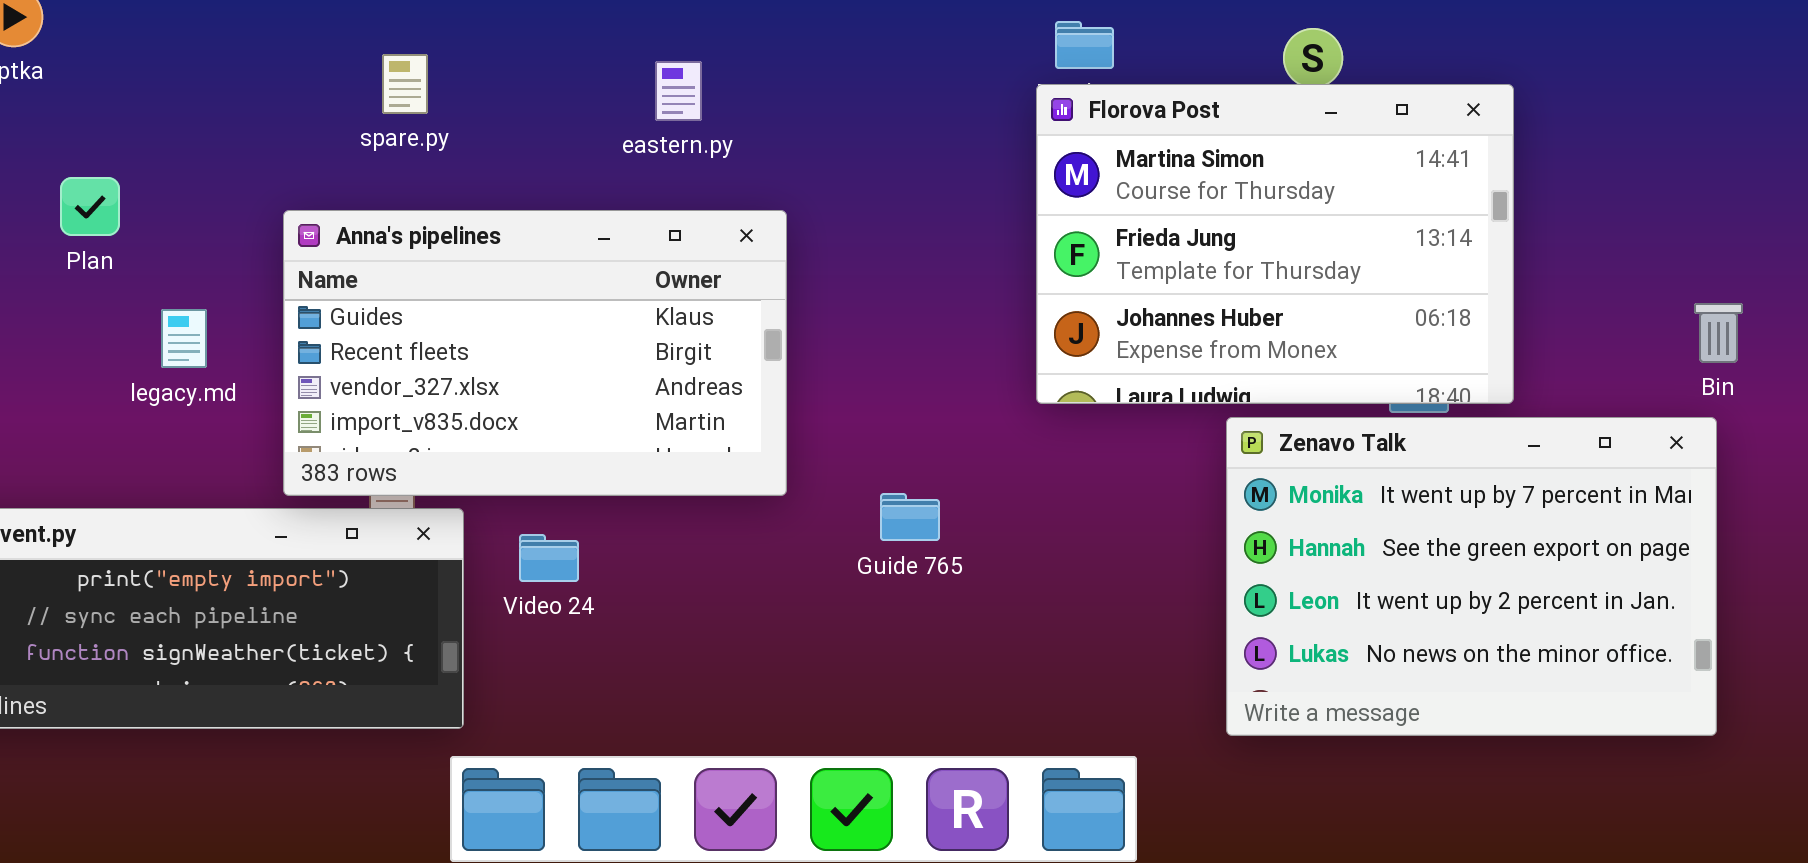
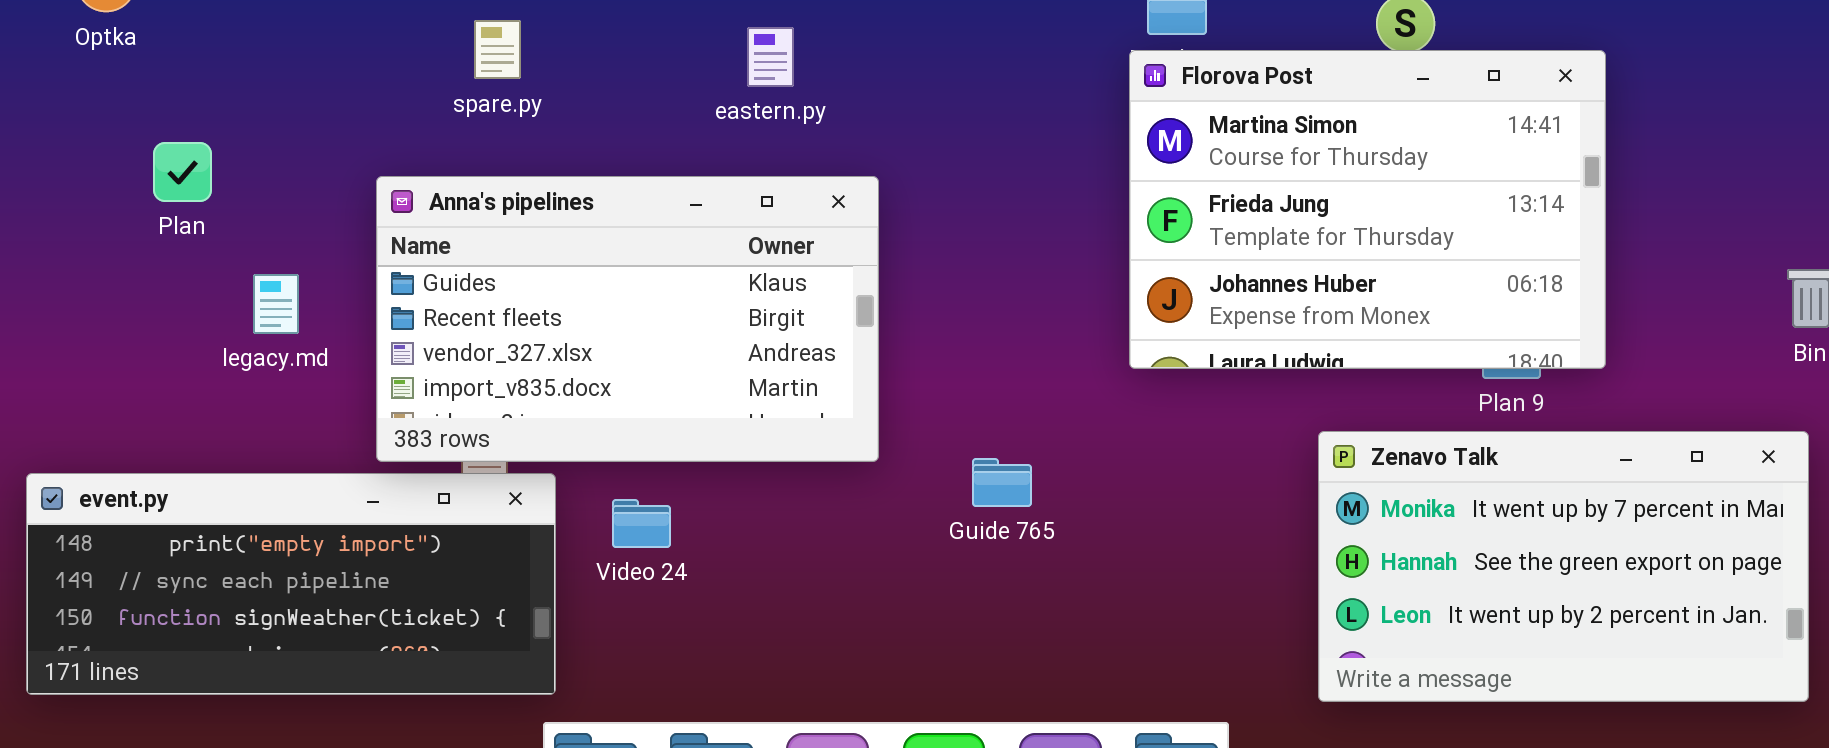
Zenavo Talk: [1226,417,1717,736] -> [1318,431,1809,702], resized

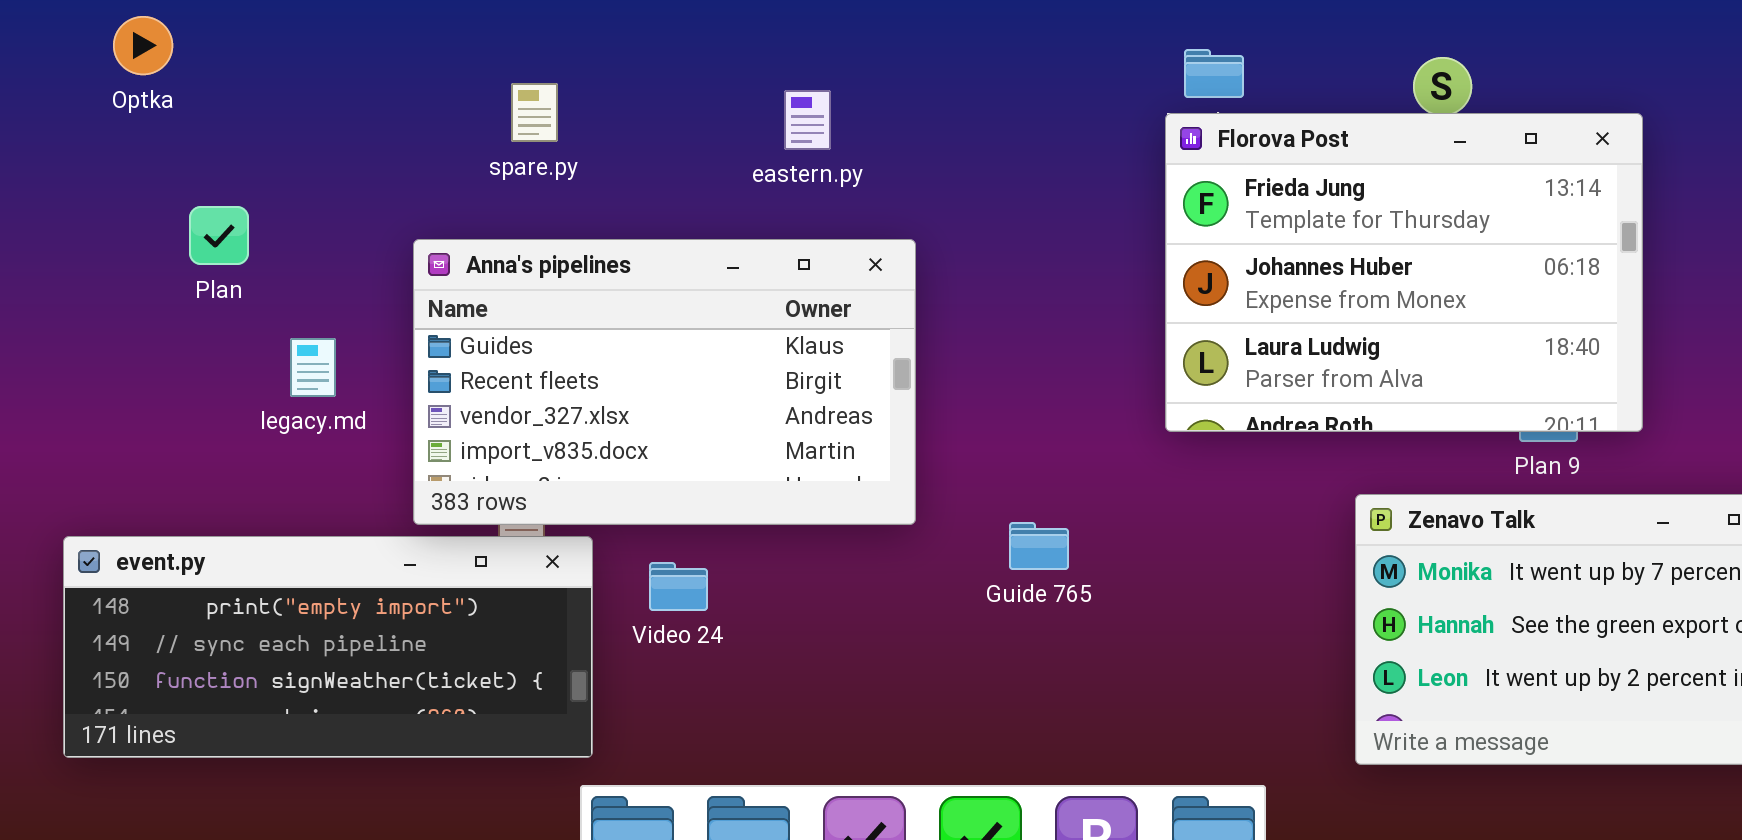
Florova Post: [1129,50,1606,369] -> [1165,113,1643,432], scrolled down 1 row

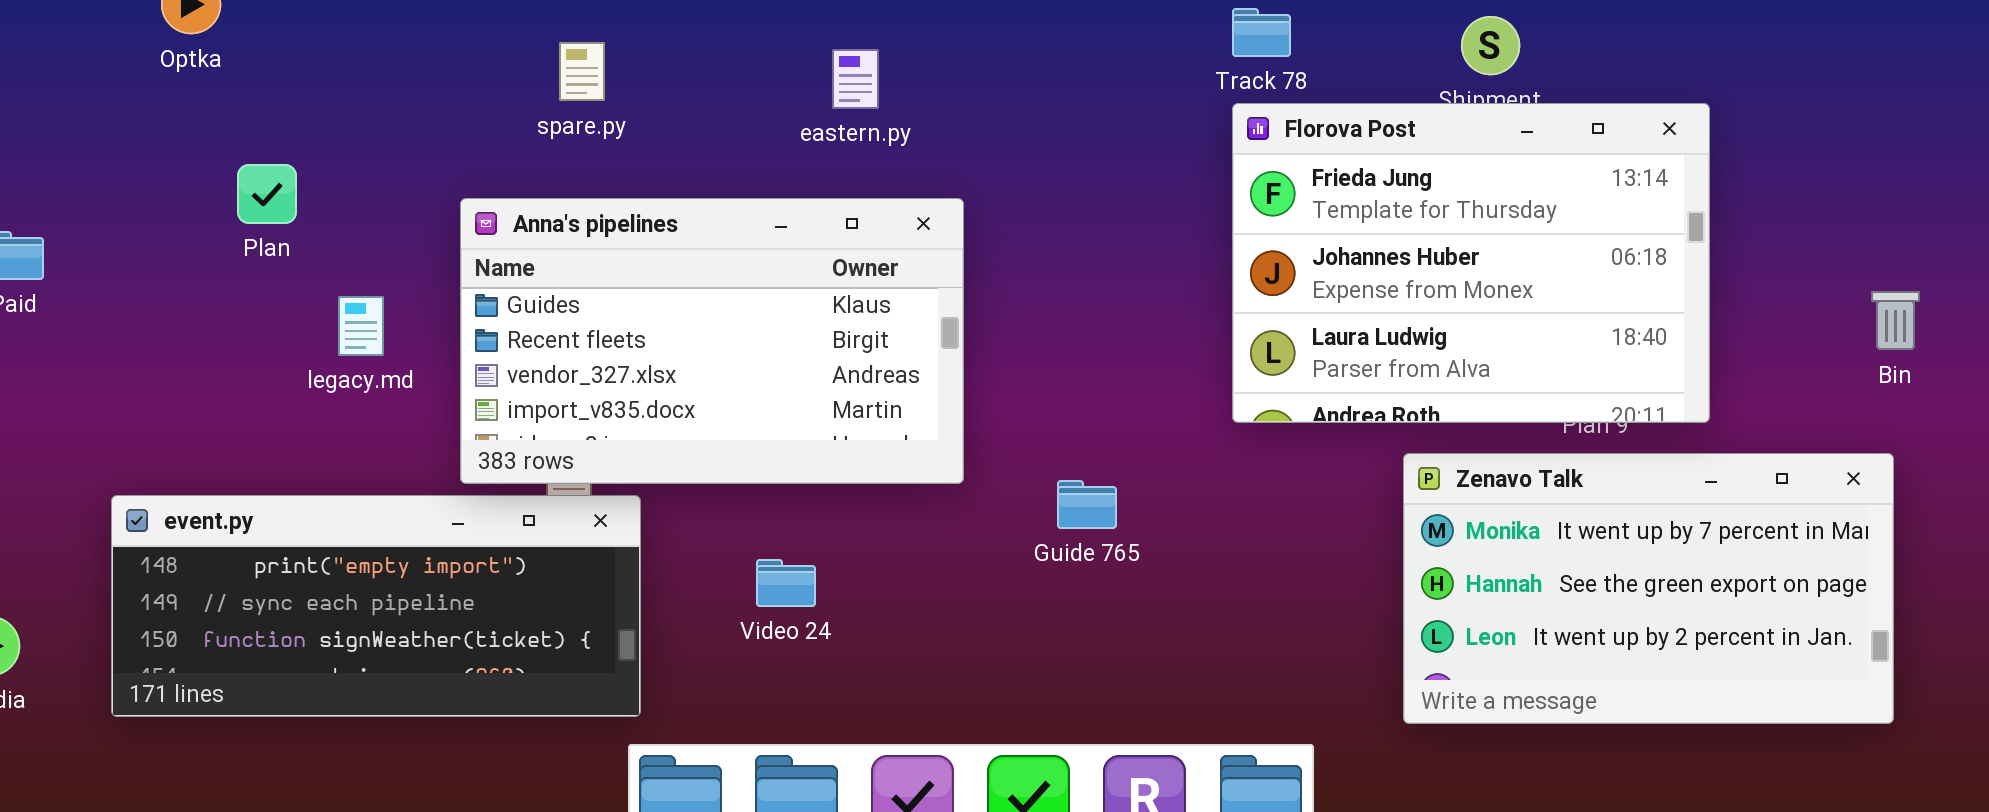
Florova Post: [1165,113,1643,432] -> [1232,103,1710,423], moved
Video 24: [649,562,708,611] -> [756,559,816,607], moved

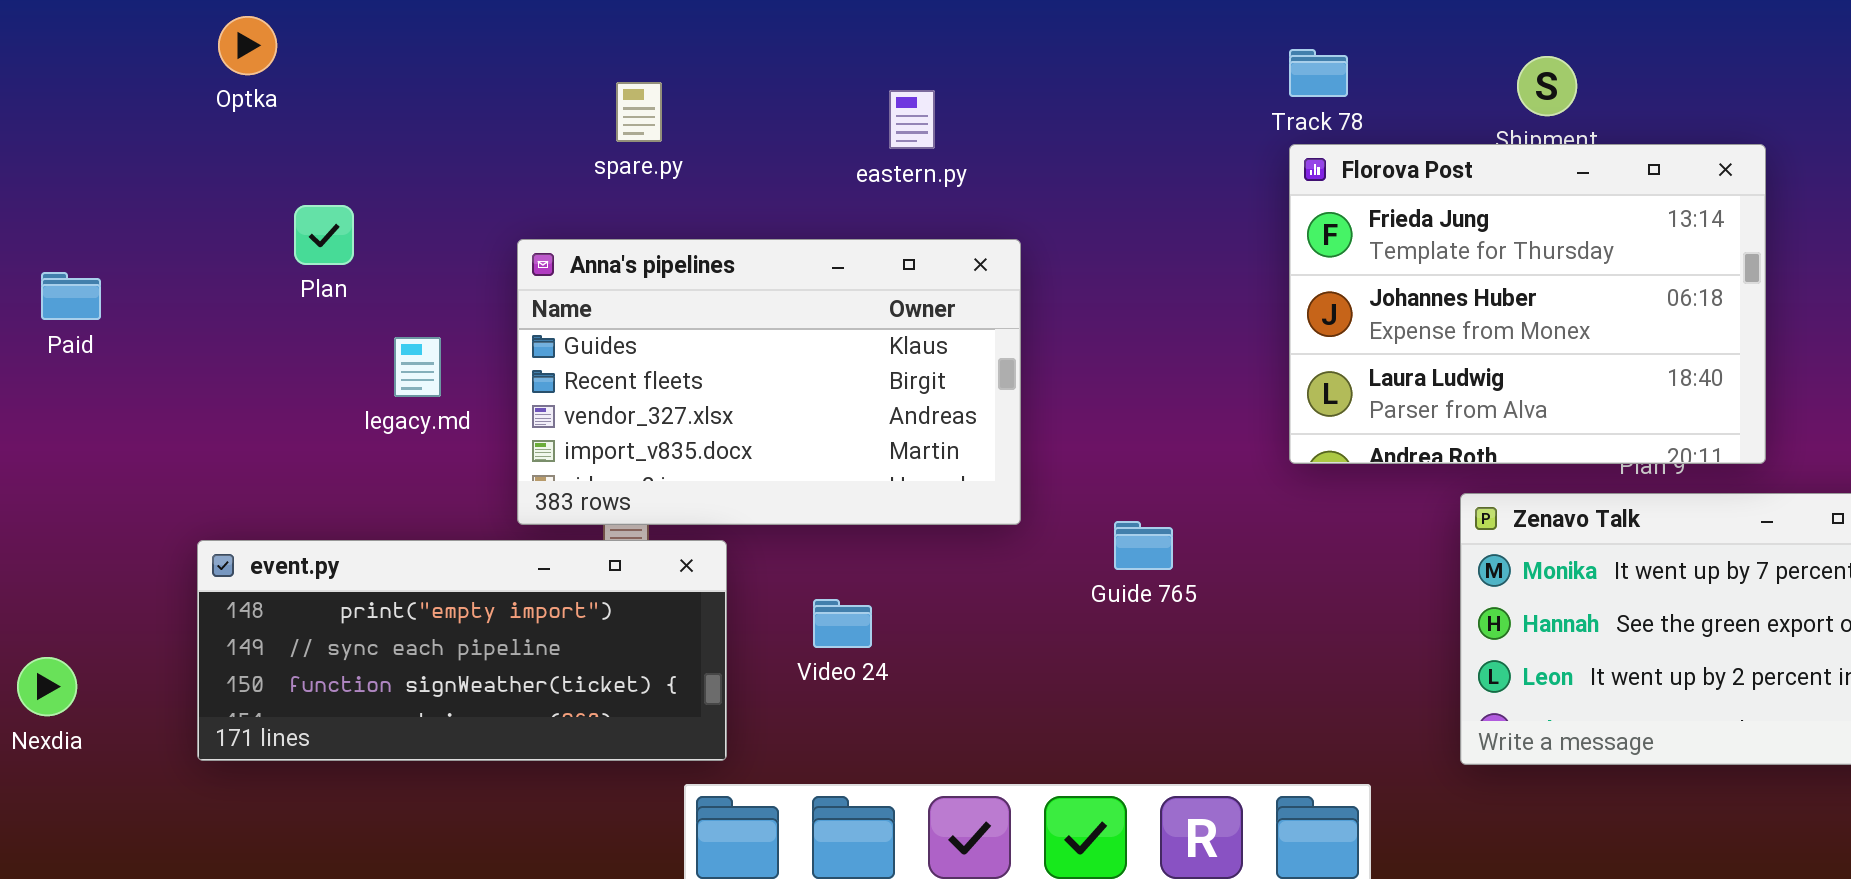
event.py: [111,495,641,717] -> [197,540,727,761], moved

